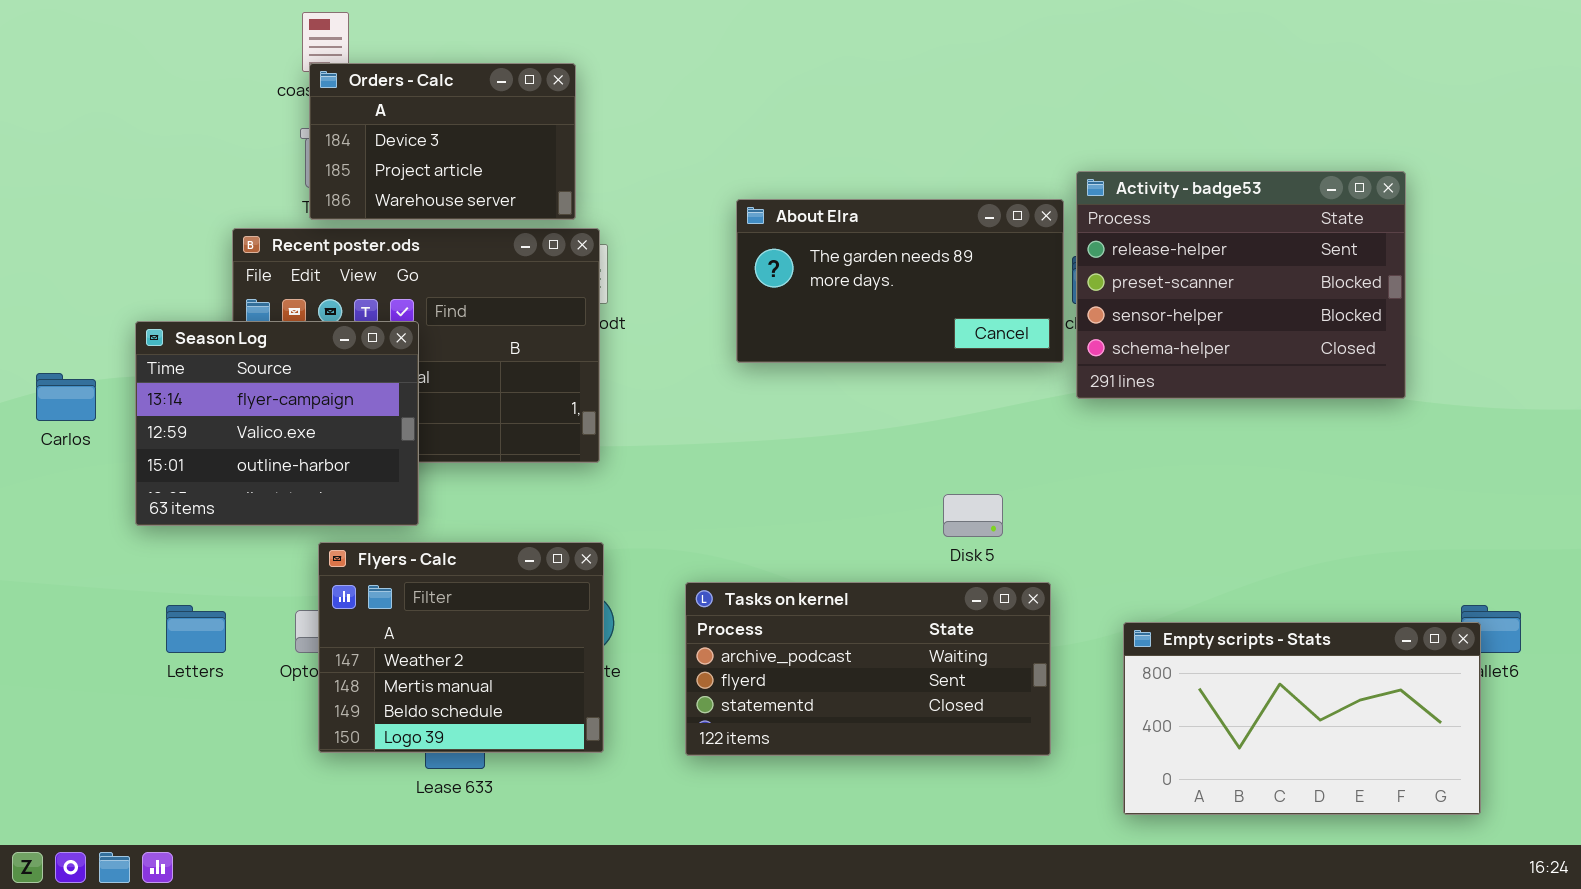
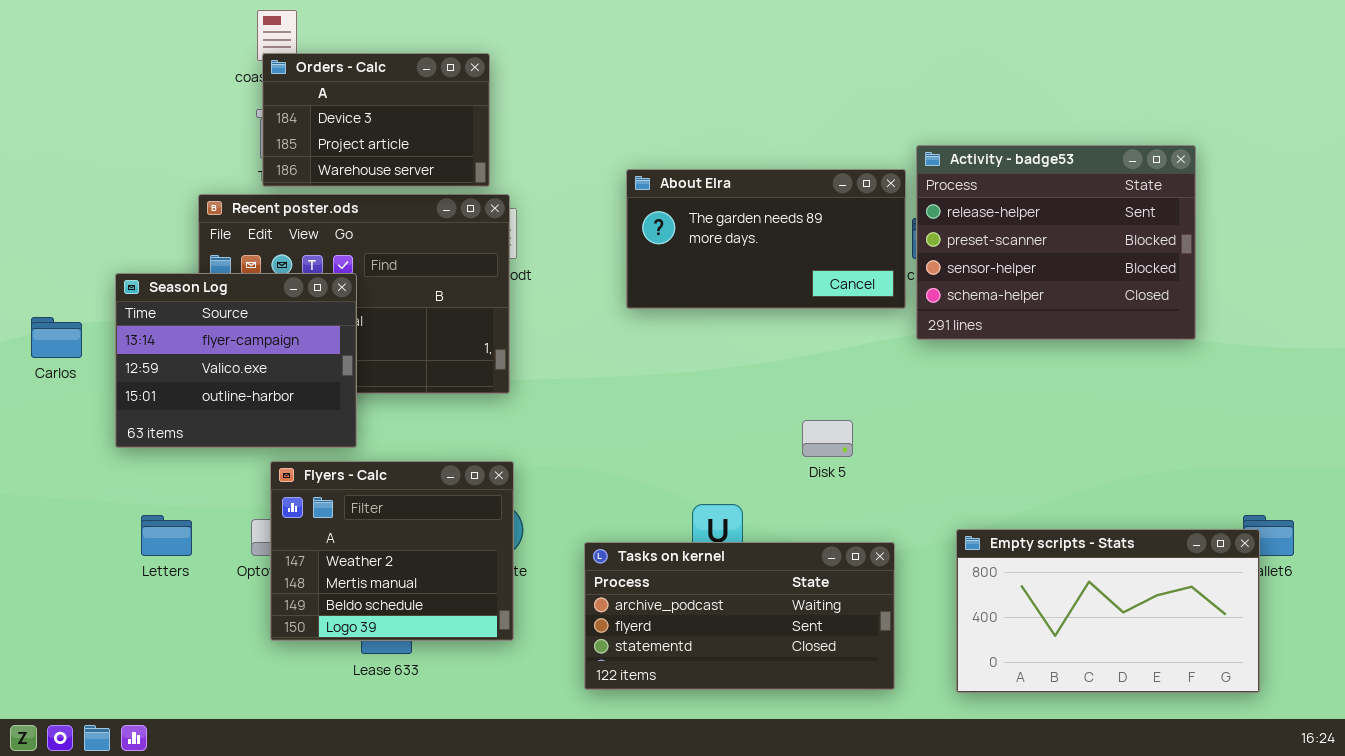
Tasks on kernel: [685,582,1051,756] -> [584,542,895,690], moved

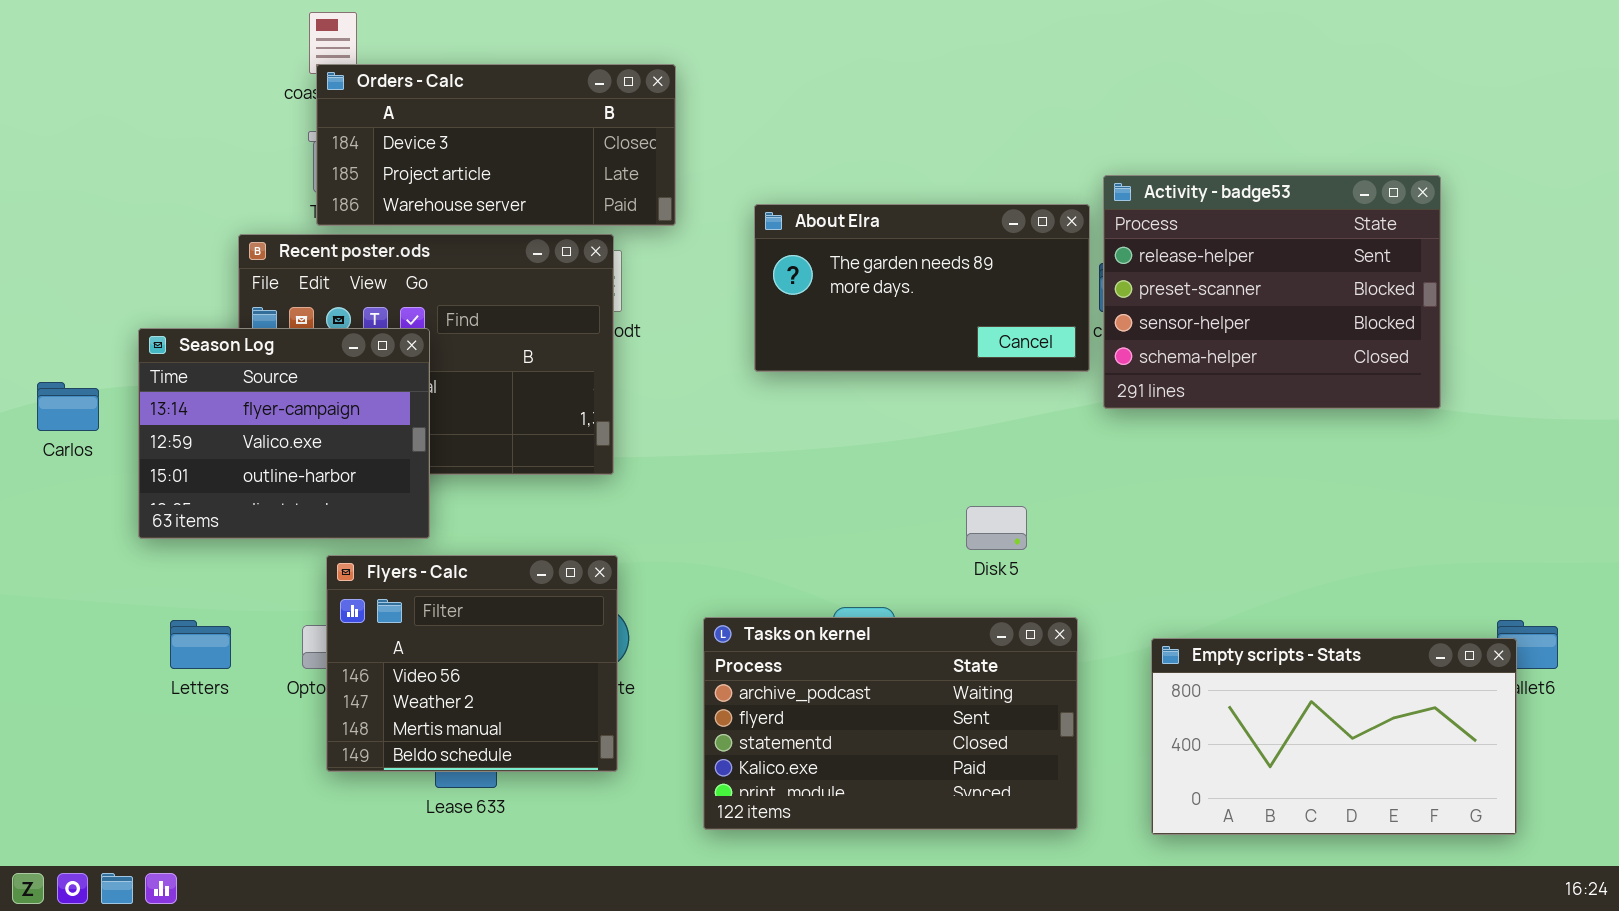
Orders - Calc: [262,53,490,187] -> [316,64,676,226], resized
Flyers - Calc: [270,461,514,641] -> [326,555,618,772], scrolled up 1 row
Tasks on kernel: [584,542,895,690] -> [703,617,1078,830], resized

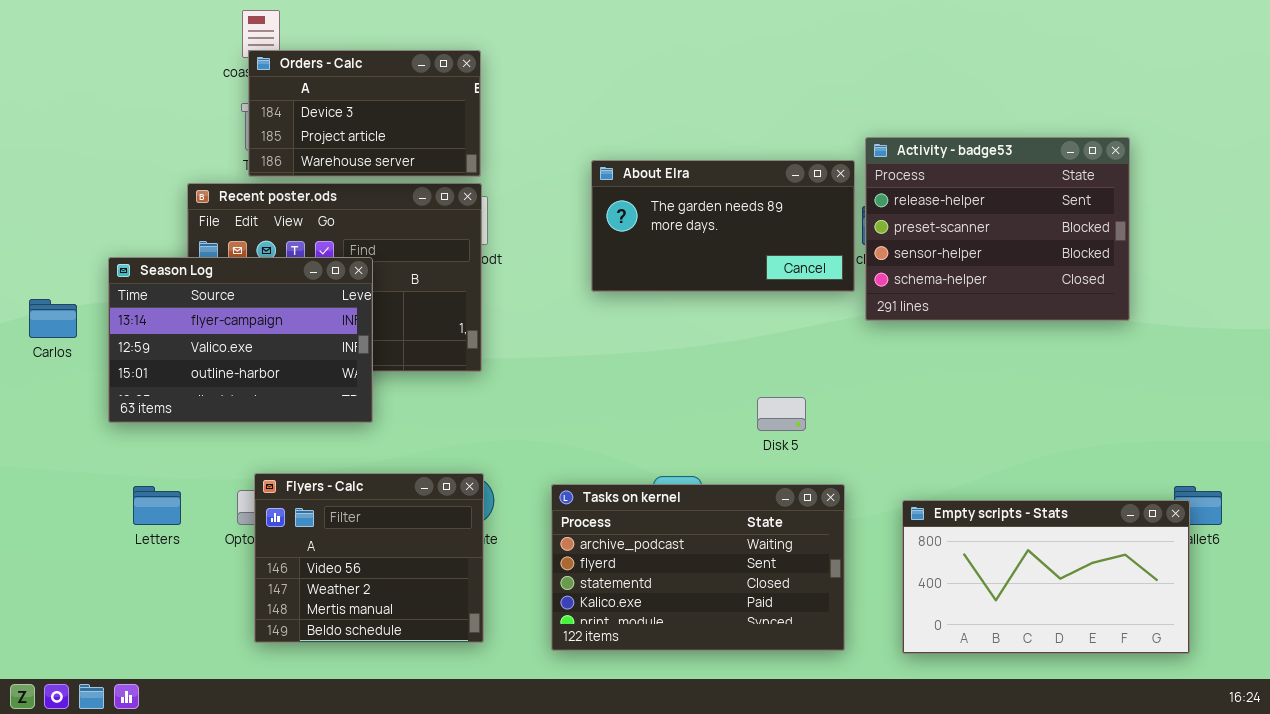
Orders - Calc: [316,64,676,226] -> [248,50,481,177], resized
Season Log: [138,328,430,539] -> [108,257,373,423], resized
Flyers - Calc: [326,555,618,772] -> [254,473,484,643], moved

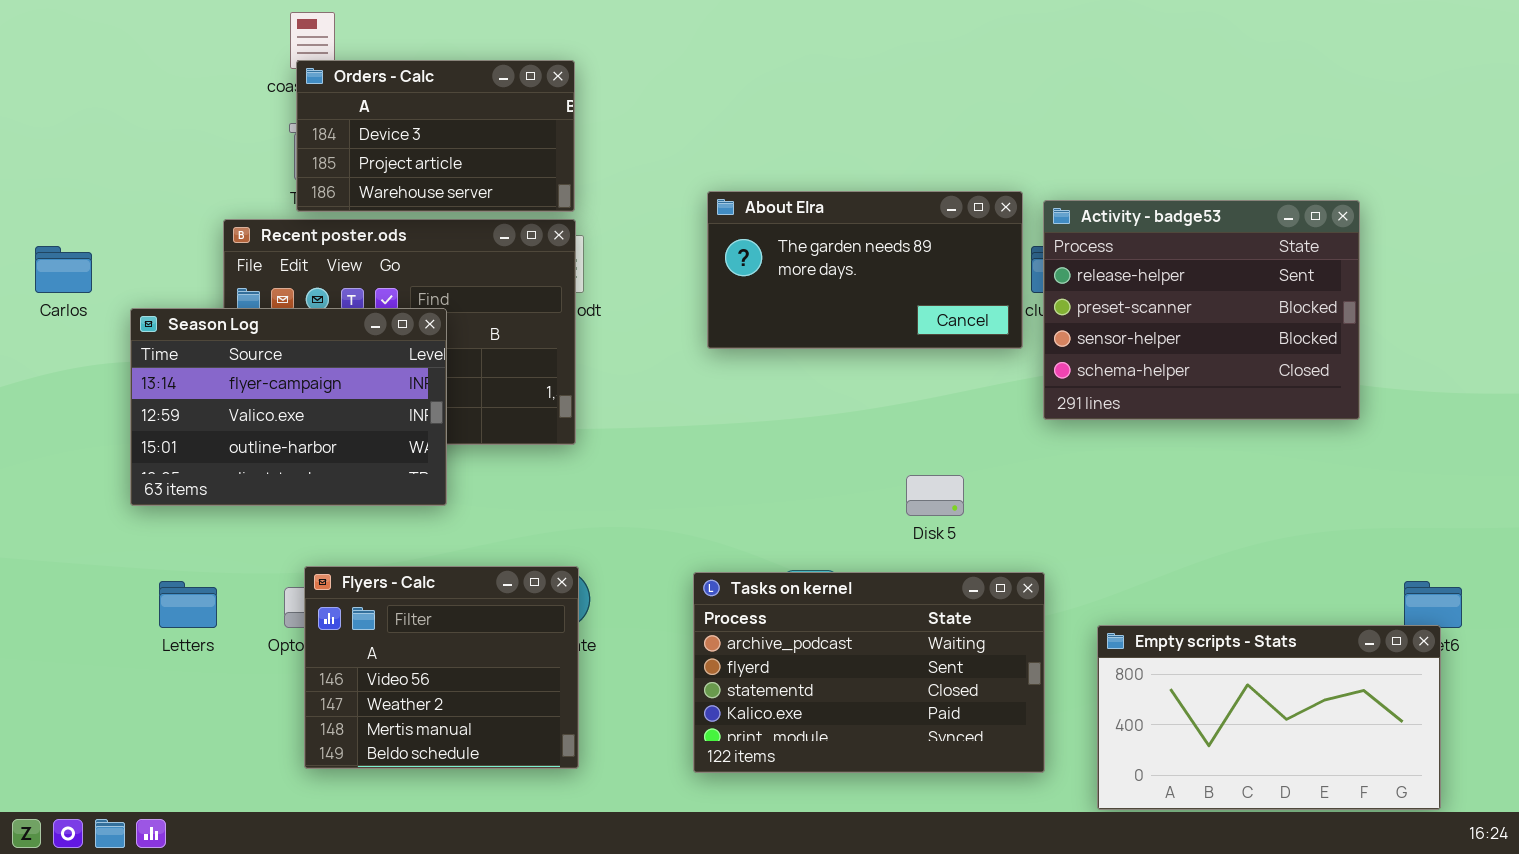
Activity - badge53: [865,137,1130,321] -> [1043,200,1360,420], moved
Carlos: [29,299,77,338] -> [35,246,92,293], moved
Tasks on kernel: [551,484,845,651] -> [693,572,1045,773], moved
Empty scripts - Stats: [902,500,1190,654] -> [1097,625,1441,810], moved

